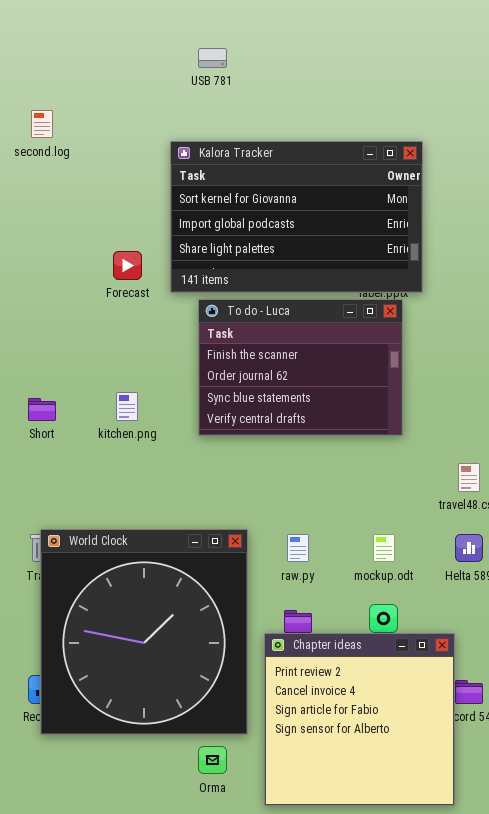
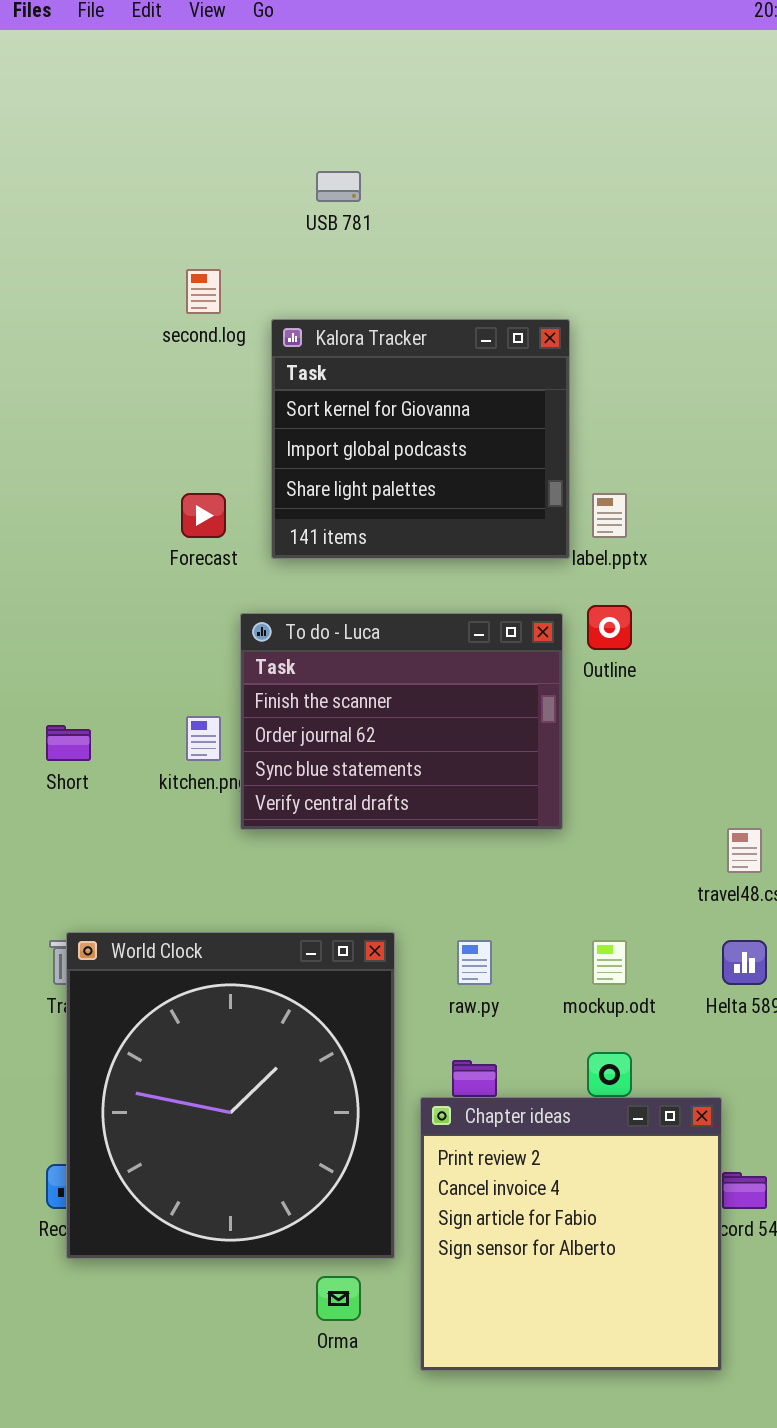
second.log: [31,110,53,138] -> [186,269,221,314], moved
Kalora Tracker: [170,141,423,293] -> [271,319,570,559], resized
To do - Luca: [198,299,403,436] -> [240,613,563,830], moved

